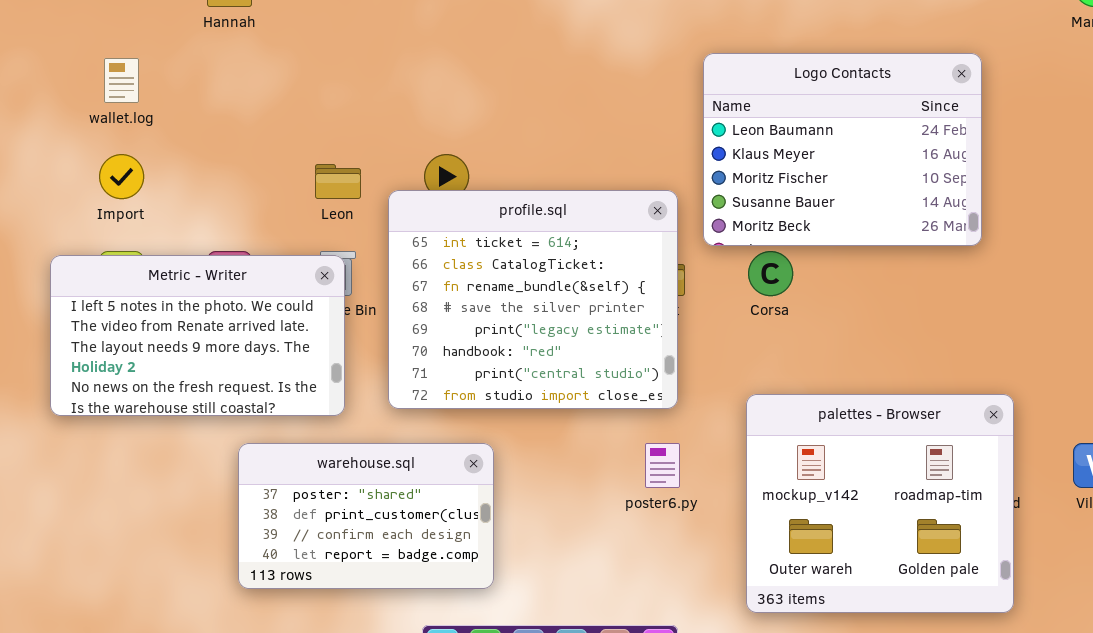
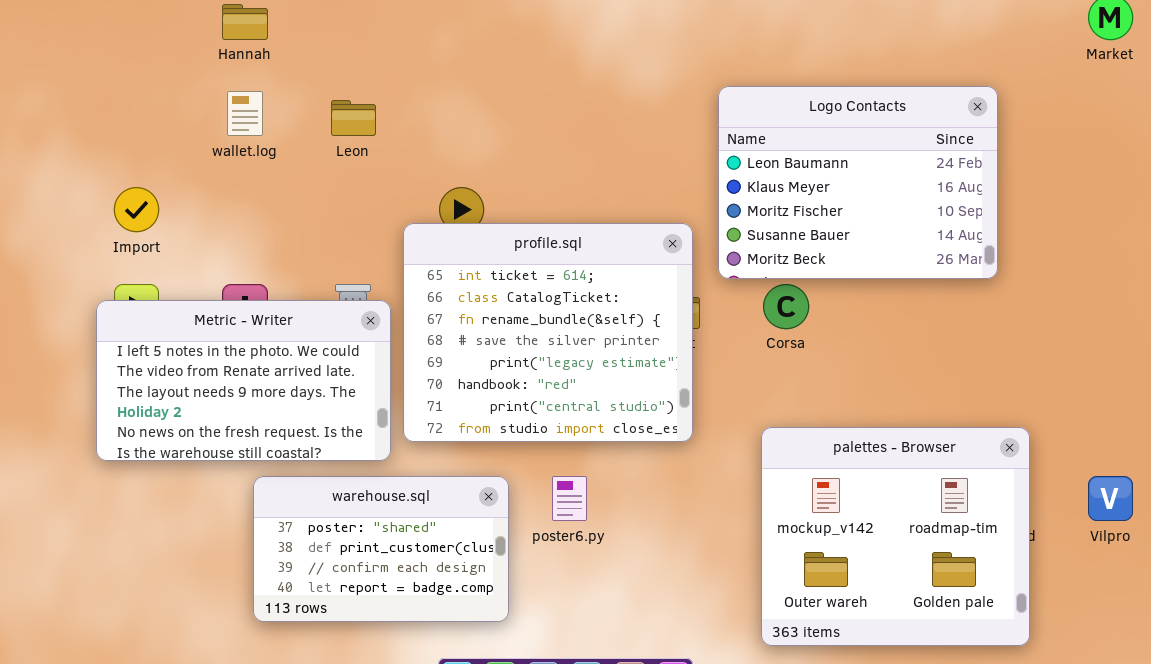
wallet.log: [104,58,139,103] -> [227,91,263,136], moved
Leon: [315,164,361,199] -> [331,100,376,136], moved
Metric - Writer: [50,255,345,416] -> [96,300,391,461], moved
poster6.py: [645,443,680,488] -> [552,476,587,521], moved

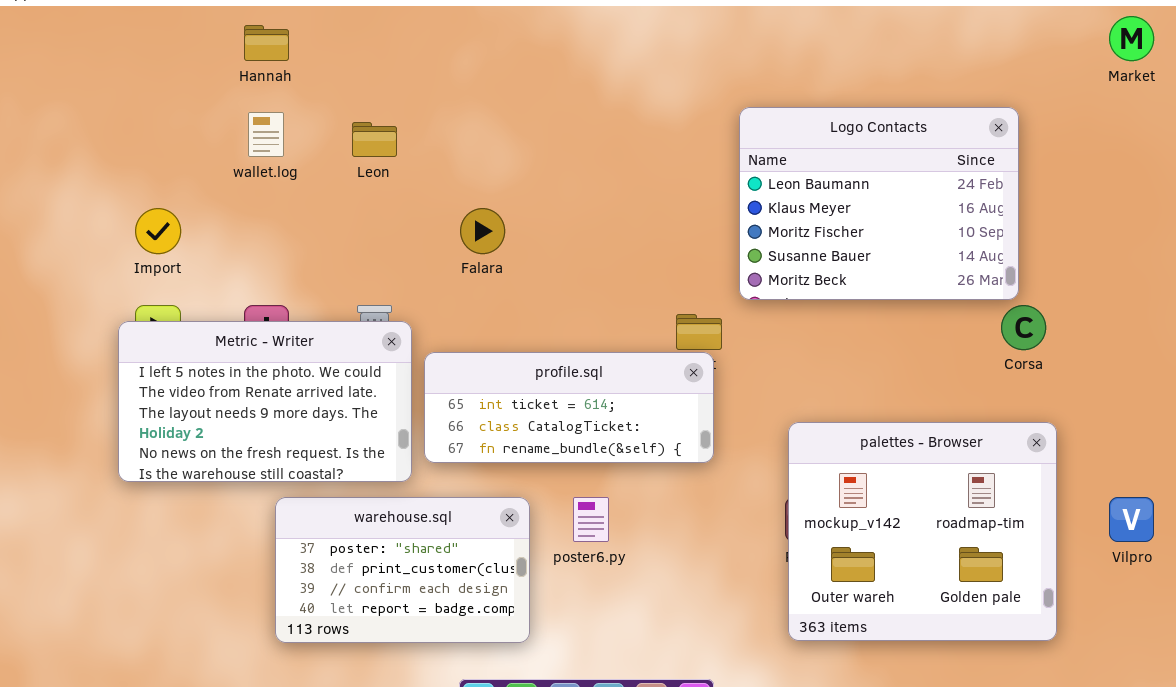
profile.sql: [403,223,693,442] -> [424,352,714,463], resized
Corsa: [763,284,809,329] -> [1001,305,1046,350], moved
palettes - Browser: [761,427,1030,646] -> [788,422,1057,641], moved

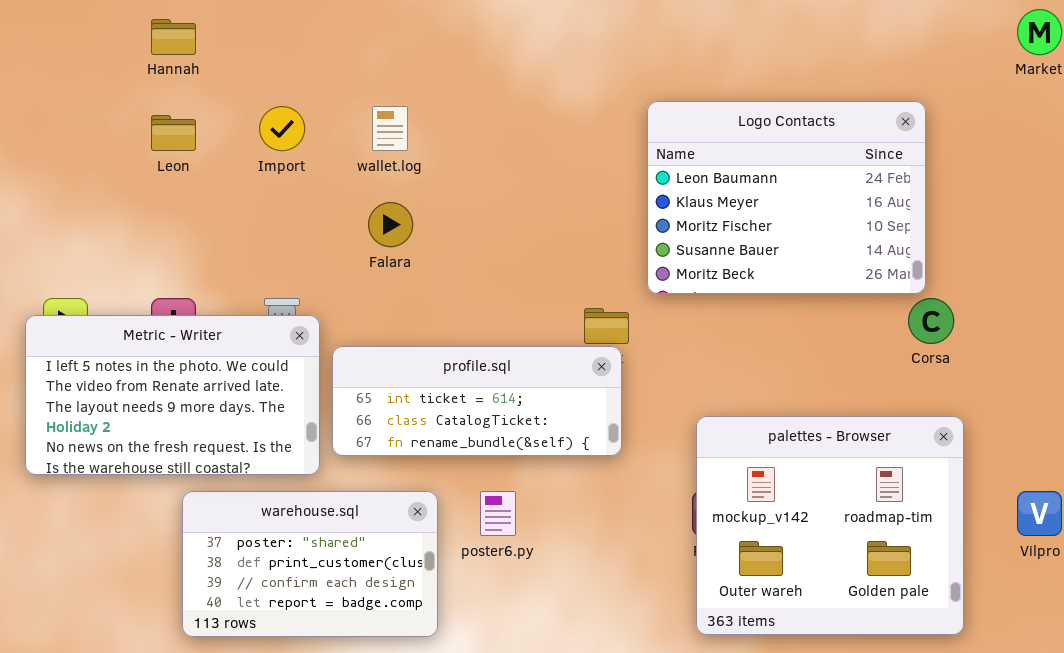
wallet.log: [248,112,284,157] -> [372,106,408,151], moved
Leon: [352,122,397,157] -> [151,115,196,151], moved
Import: [135,208,181,254] -> [259,106,305,151], moved

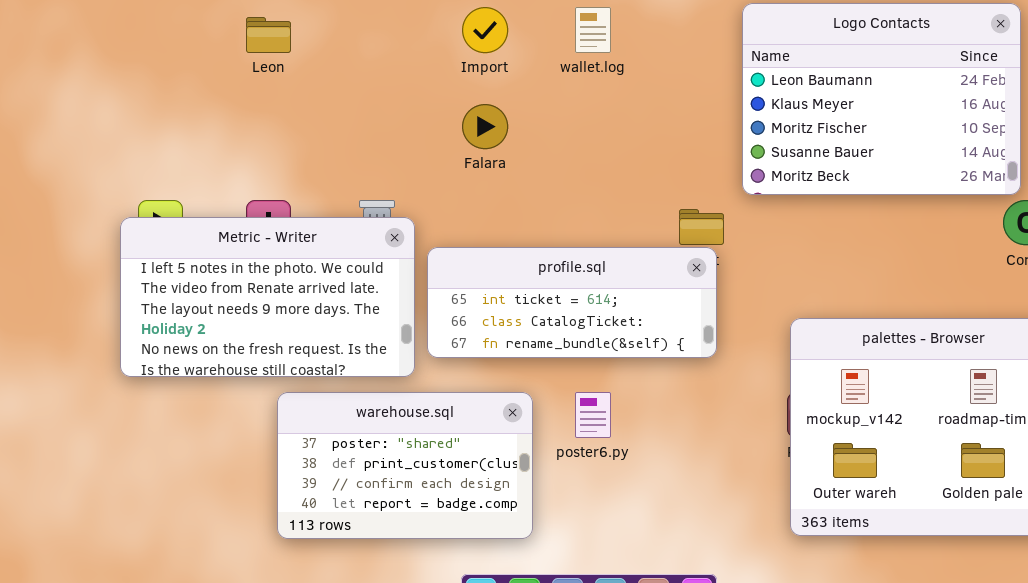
Import: [259,106,305,151] -> [462,7,508,53], moved
wallet.log: [372,106,408,151] -> [575,7,611,53], moved

